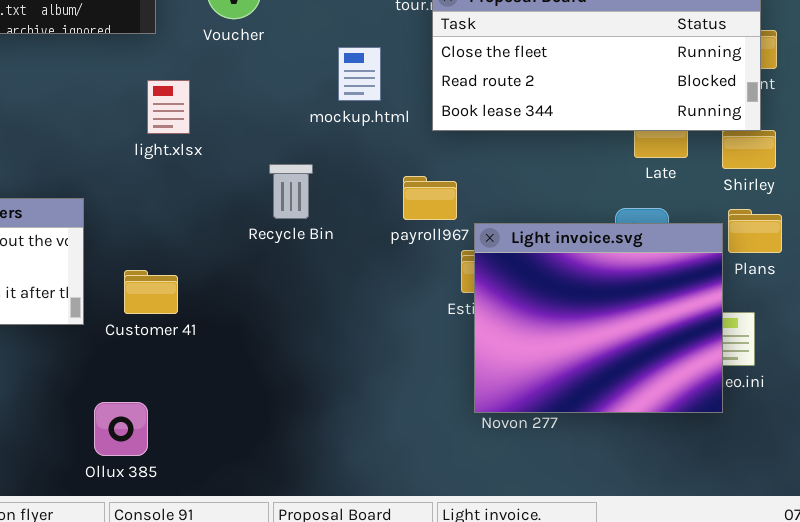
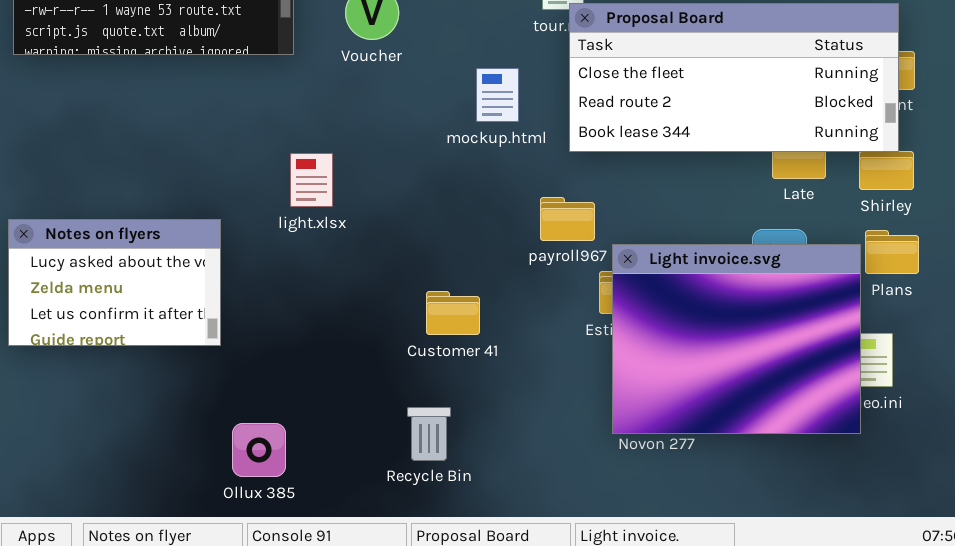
light.xlsx: [147,80,190,134] -> [290,153,333,207], moved
Recycle Bin: [269,164,313,219] -> [407,407,451,461], moved
Customer 41: [124,270,178,314] -> [426,291,480,335], moved

